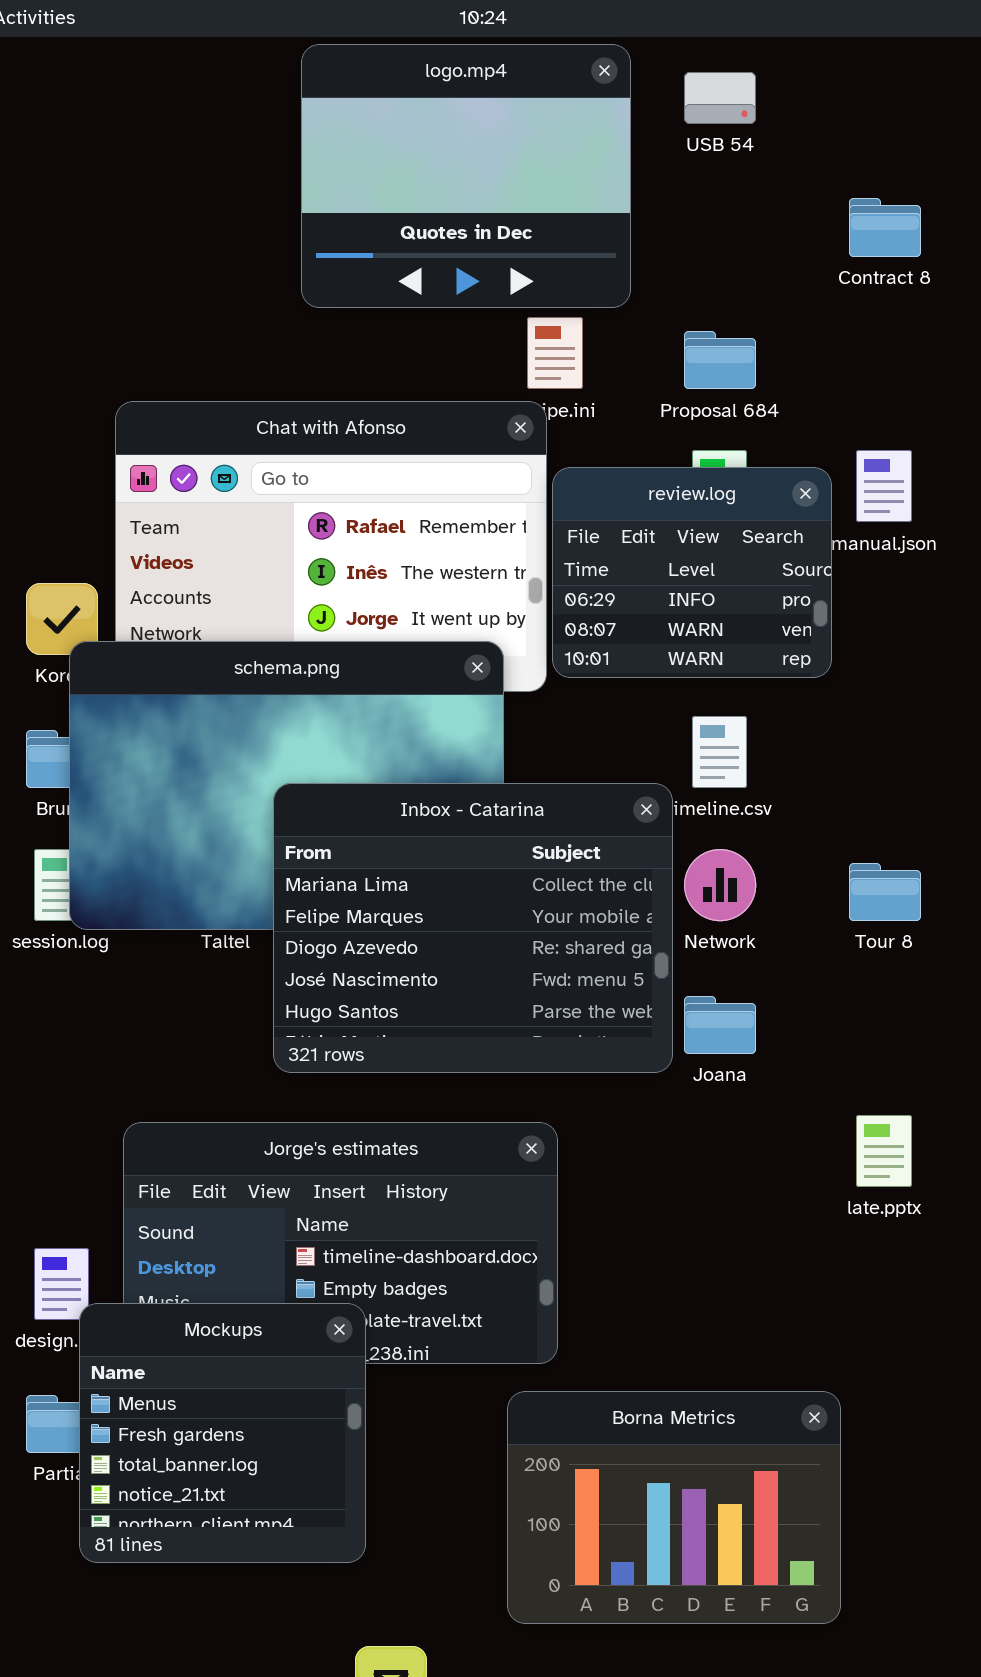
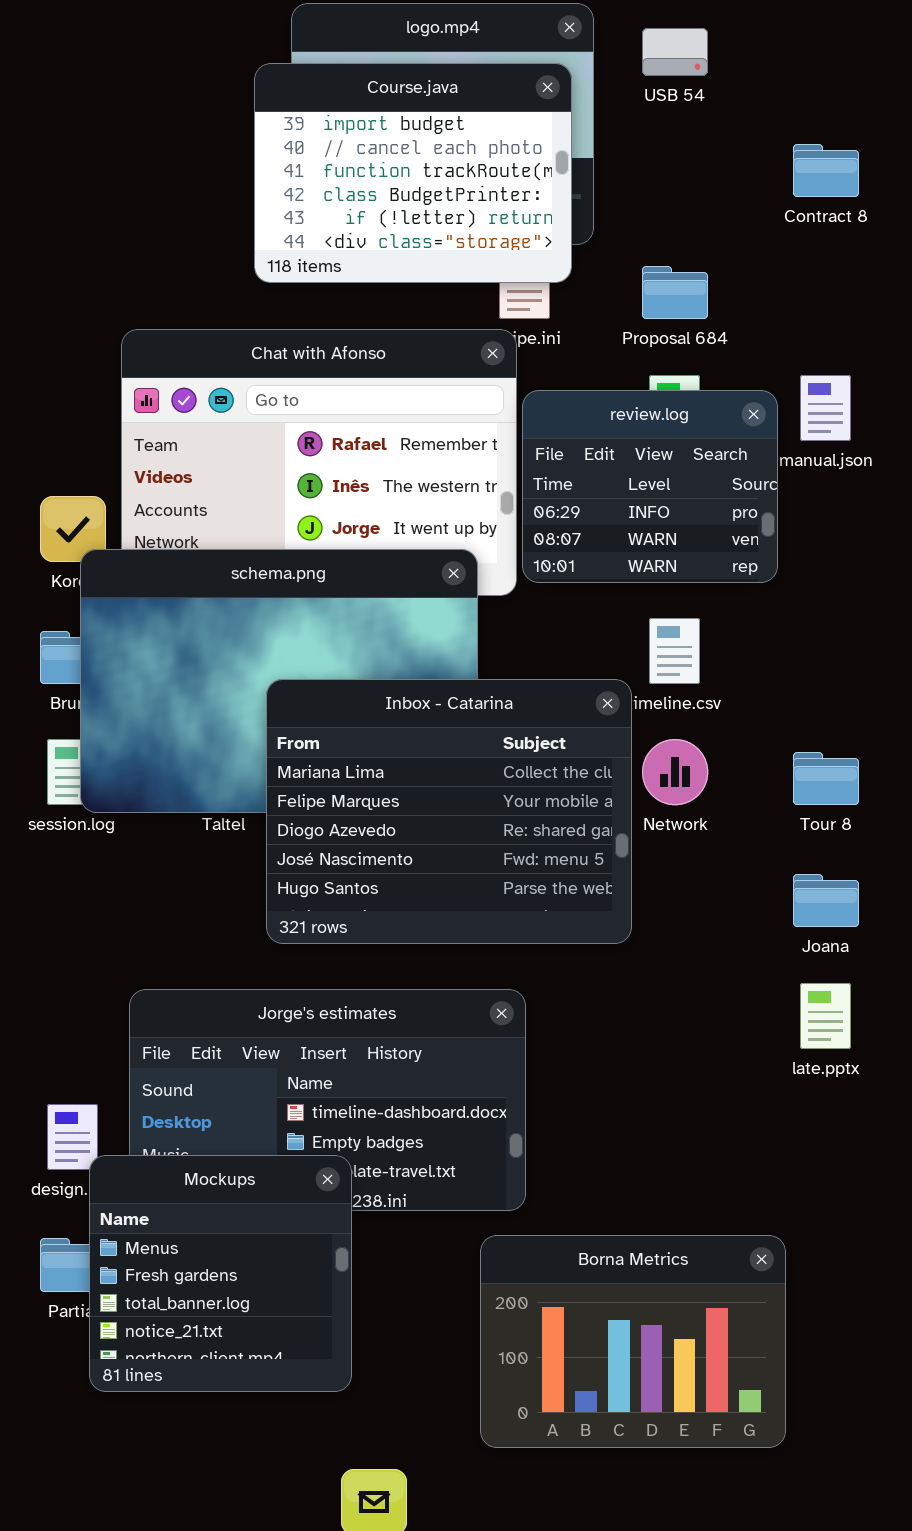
Course.java: none -> [254,63,572,283], opened
Joana: [684,996,756,1054] -> [793,874,859,927], moved

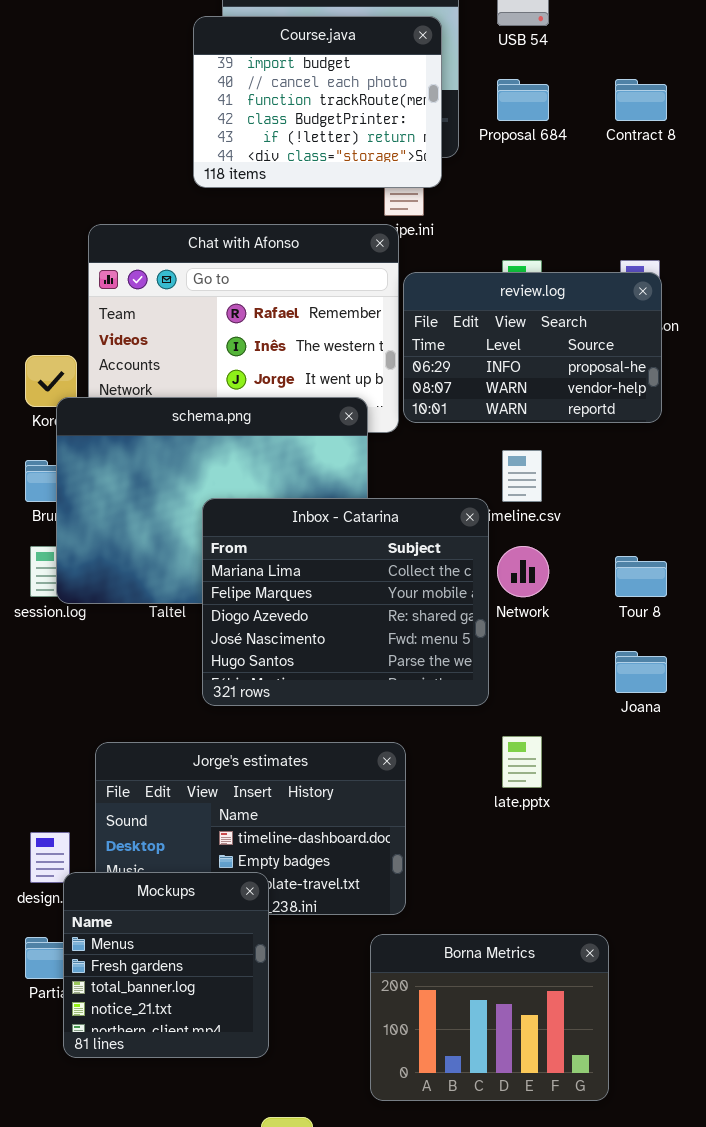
Proposal 684: [642,266,708,319] -> [497,79,549,121], moved
review.log: [522,390,778,583] -> [403,272,662,423], resized
late.pptx: [800,983,851,1049] -> [502,736,542,788], moved

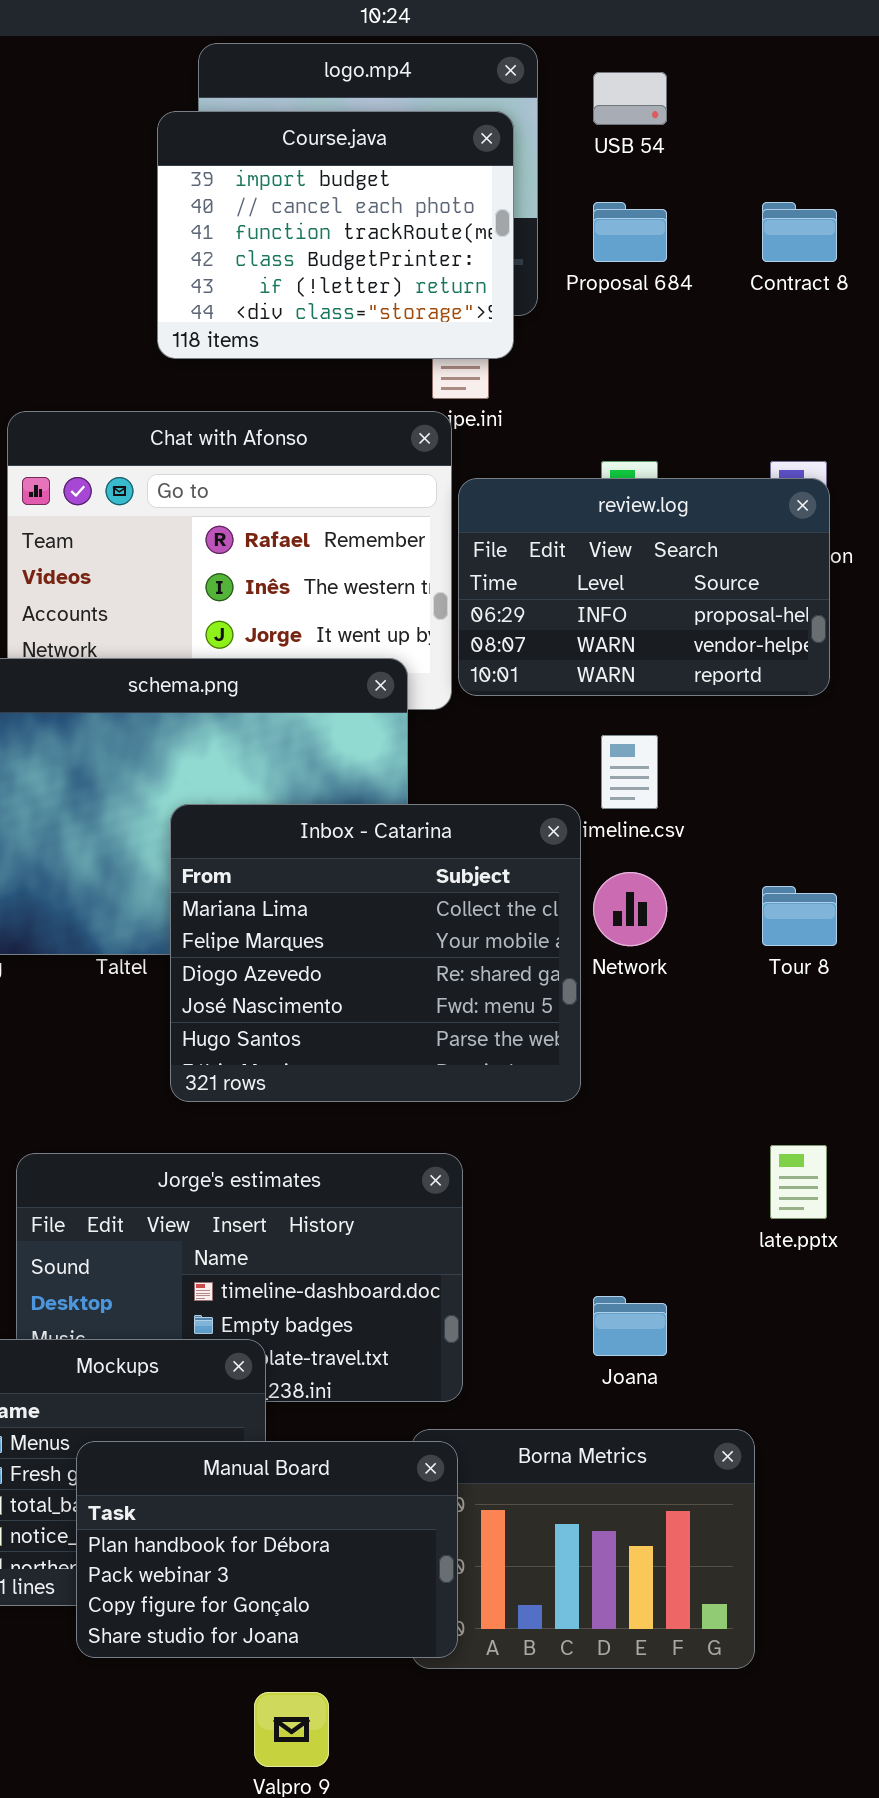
Joana: [615,651,667,693] -> [593,1296,667,1356], moved
late.pptx: [502,736,542,788] -> [770,1145,827,1219], moved
Manual Board: none -> [76,1441,458,1658], opened

